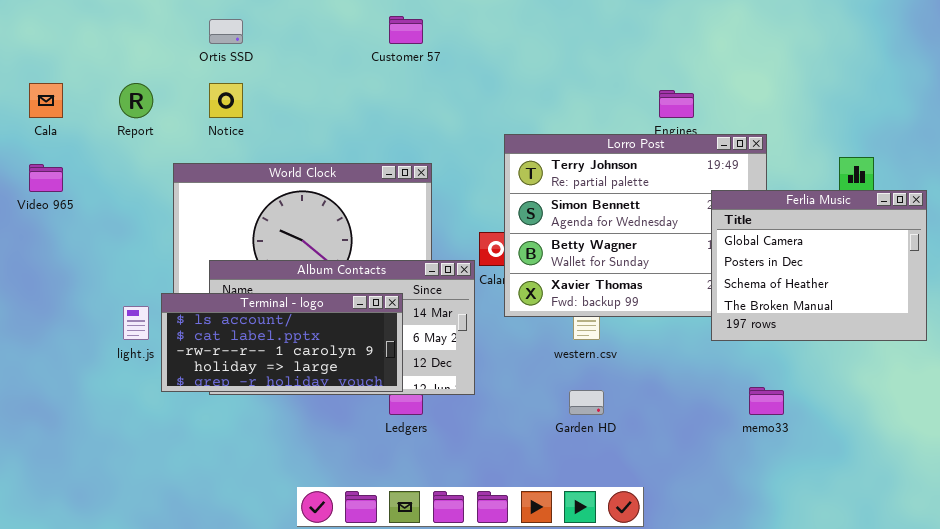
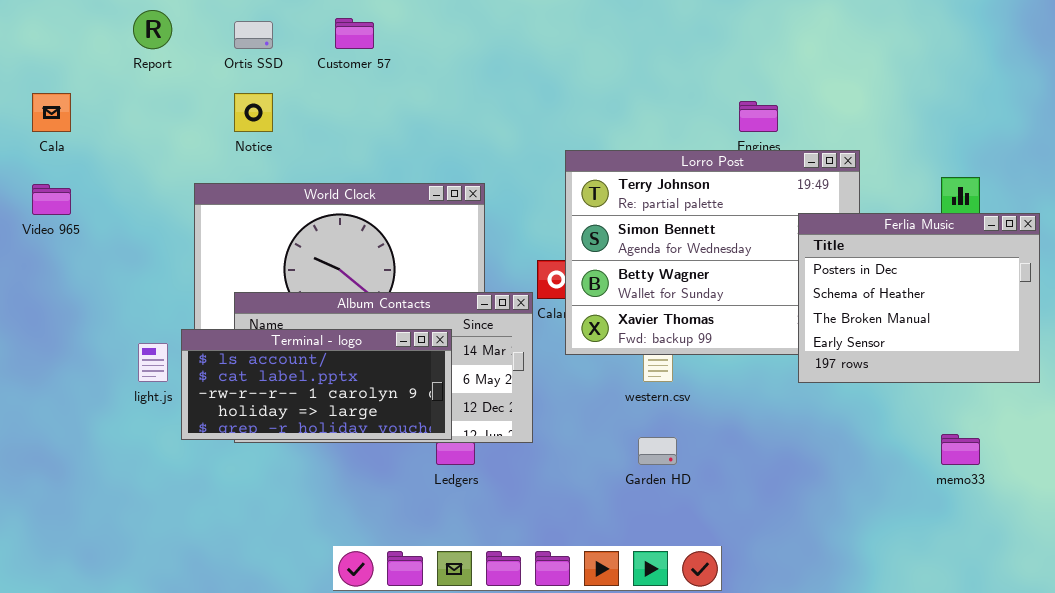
Customer 57: [389,16,423,44] -> [335,18,374,49], moved
Report: [119,83,153,118] -> [133,10,172,49], moved
Ferlia Music: [711,190,927,341] -> [798,213,1040,383], scrolled down 1 row
memo33: [749,387,784,415] -> [941,434,980,465], moved

